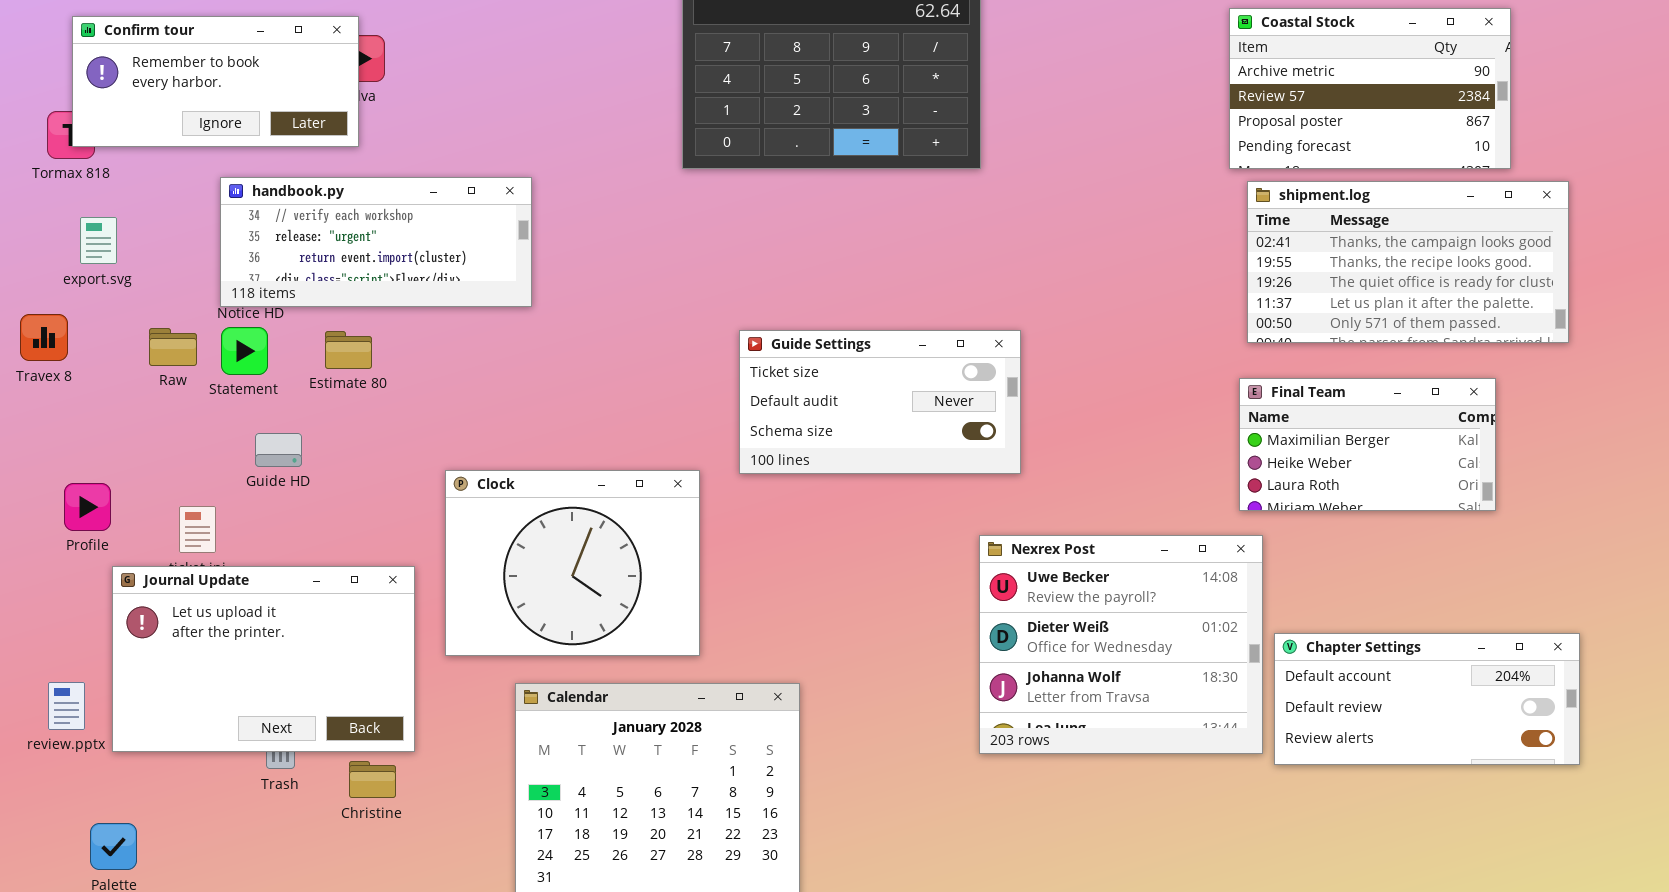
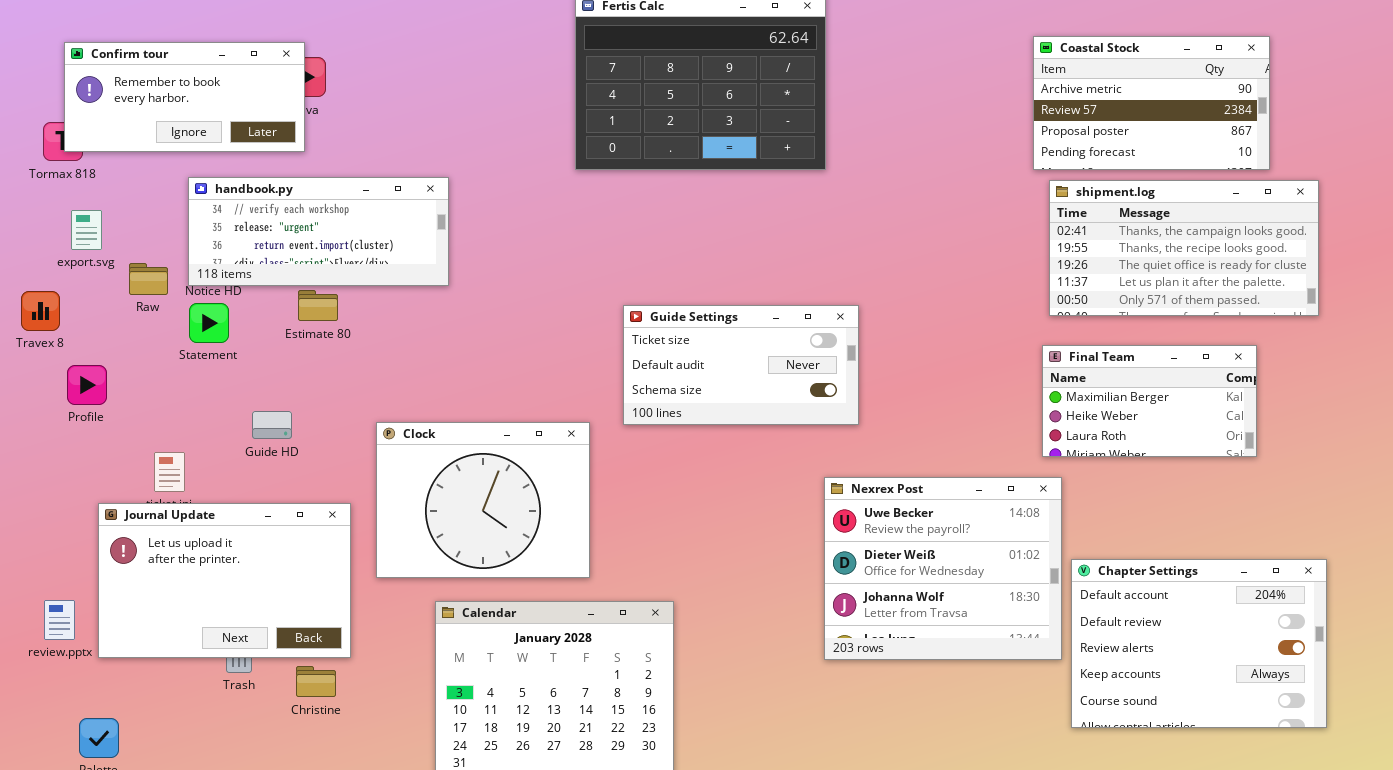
Raw: [149,328,197,366] -> [129,263,168,295], moved
Estimate 80: [325,331,372,369] -> [298,290,338,321], moved
Guide HD: [255,433,302,467] -> [252,411,292,439], moved
Profile: [64,483,111,531] -> [67,365,107,405], moved
Chapter Settings: [1274,633,1580,765] -> [1071,559,1327,728], resized

